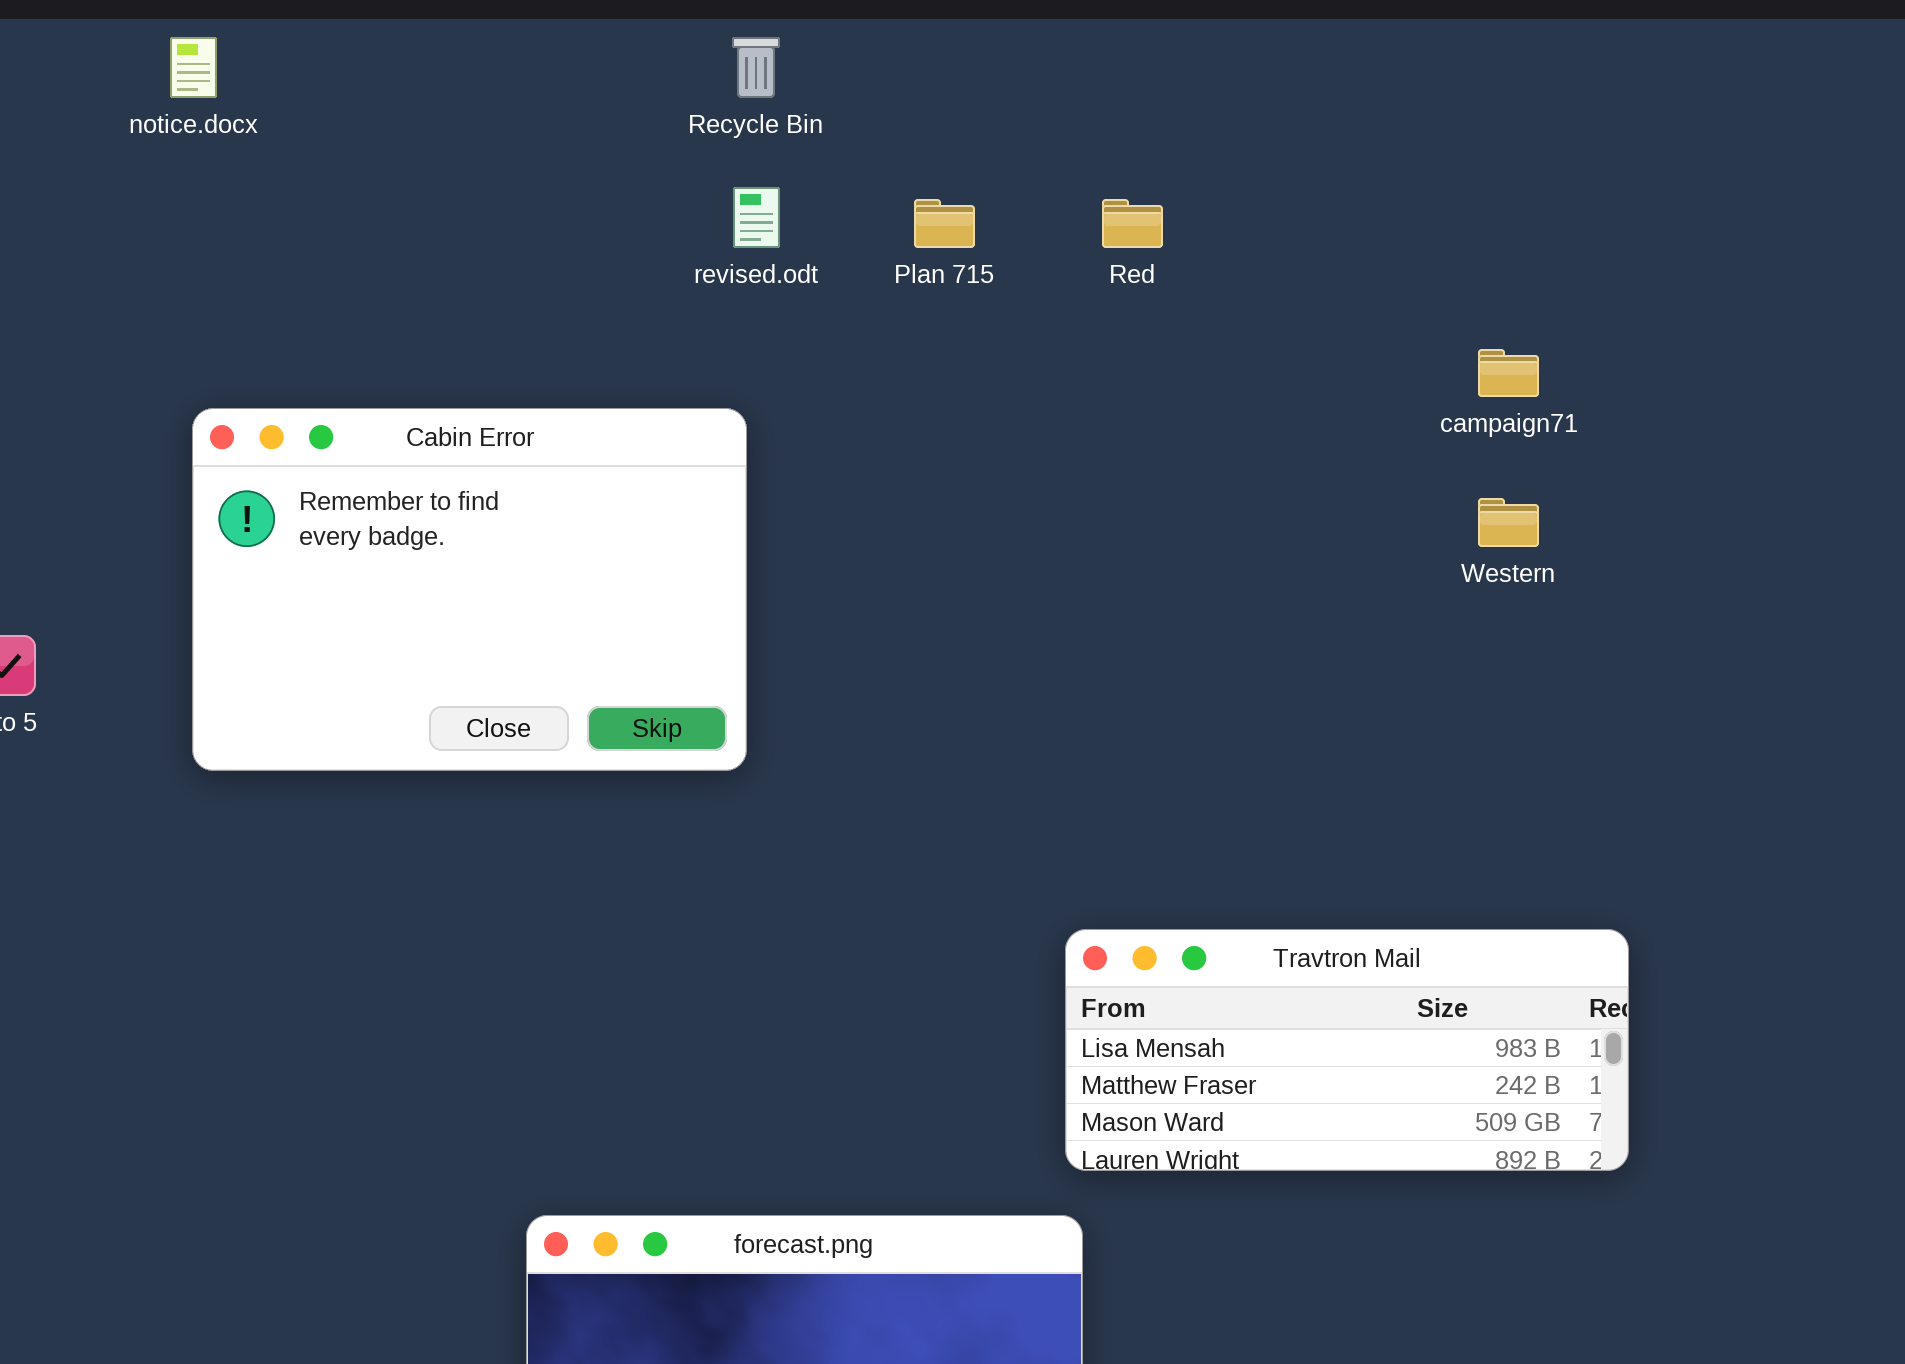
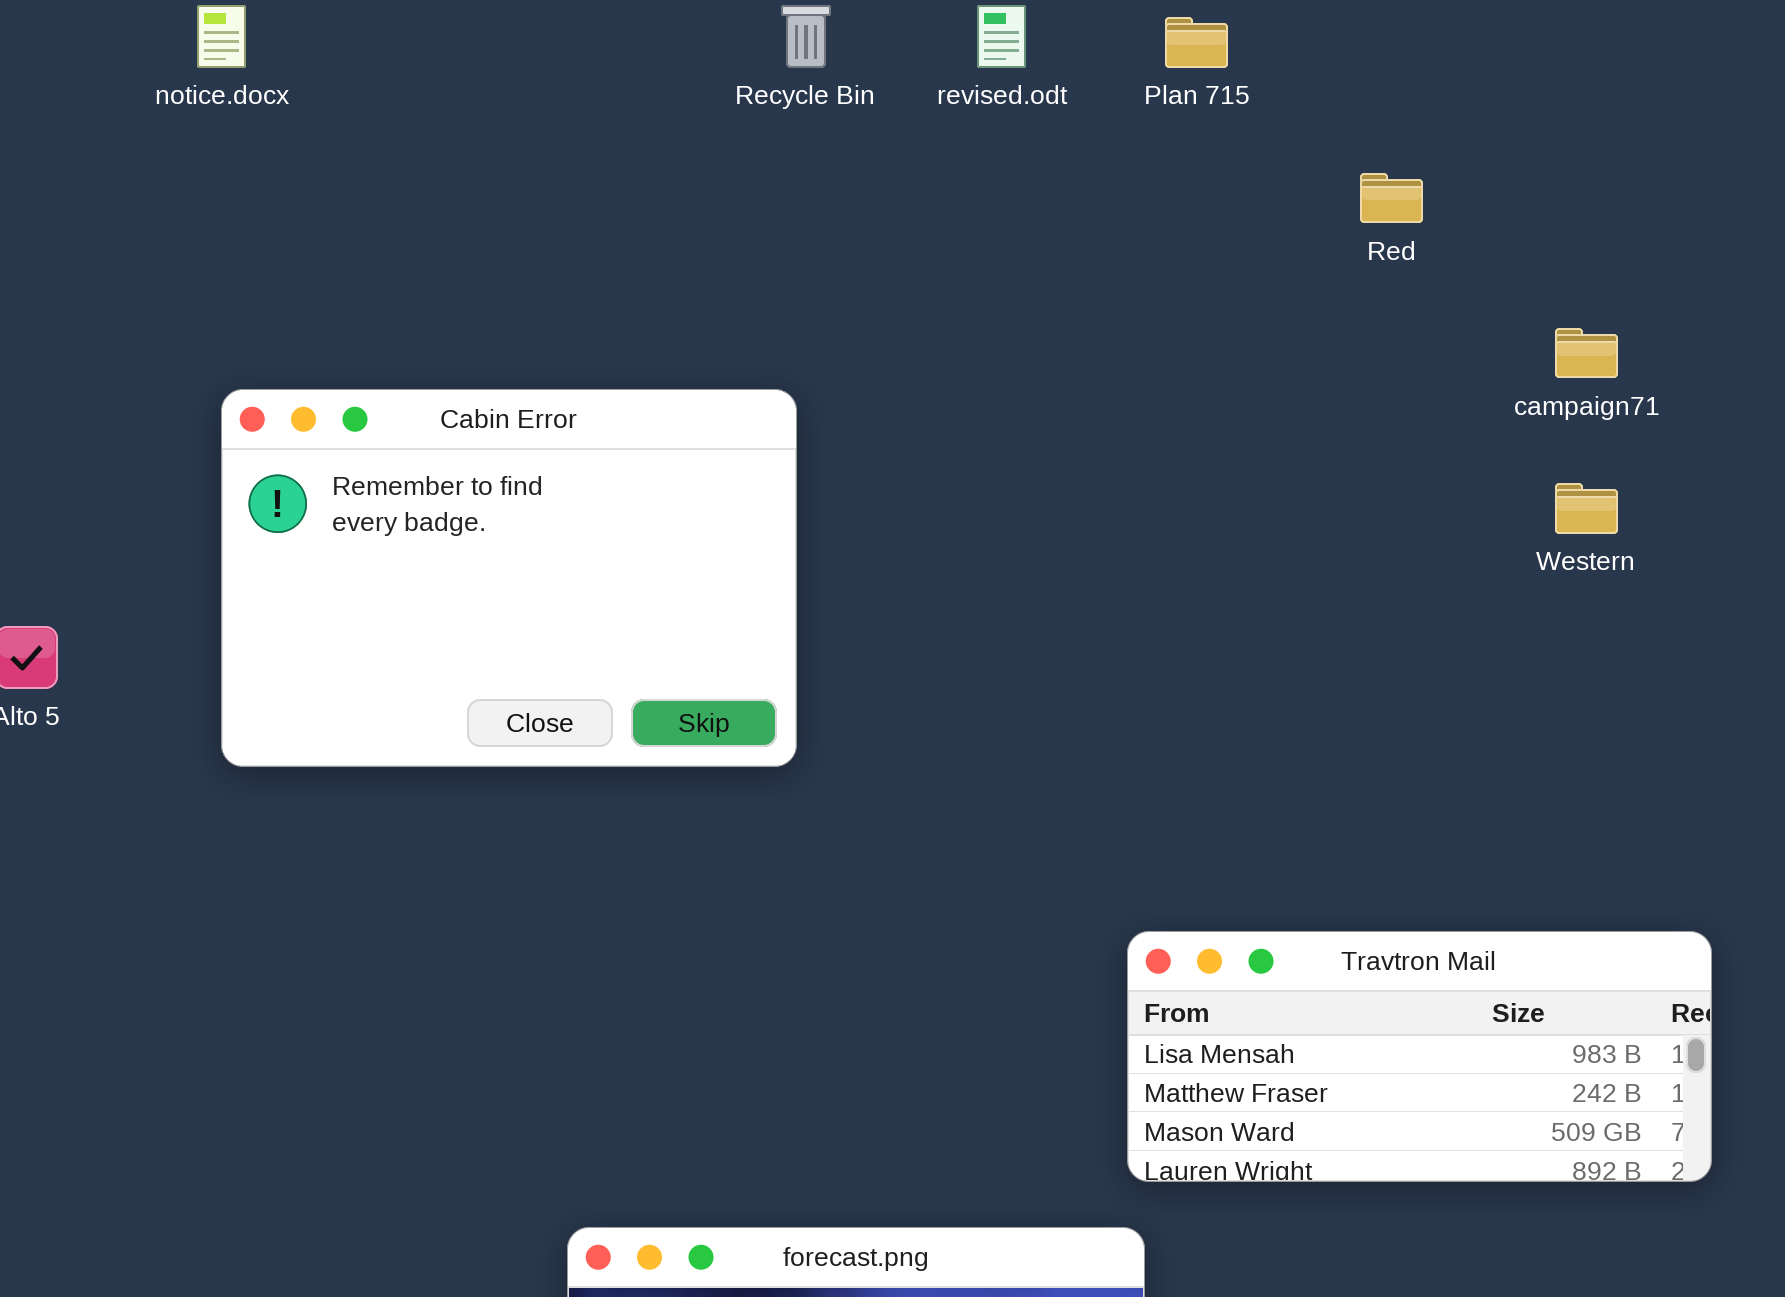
revised.odt: [733,187,780,248] -> [977,5,1026,68], moved
Plan 715: [914,199,975,248] -> [1165,17,1228,68], moved
Red: [1102,199,1163,248] -> [1360,173,1423,223], moved

